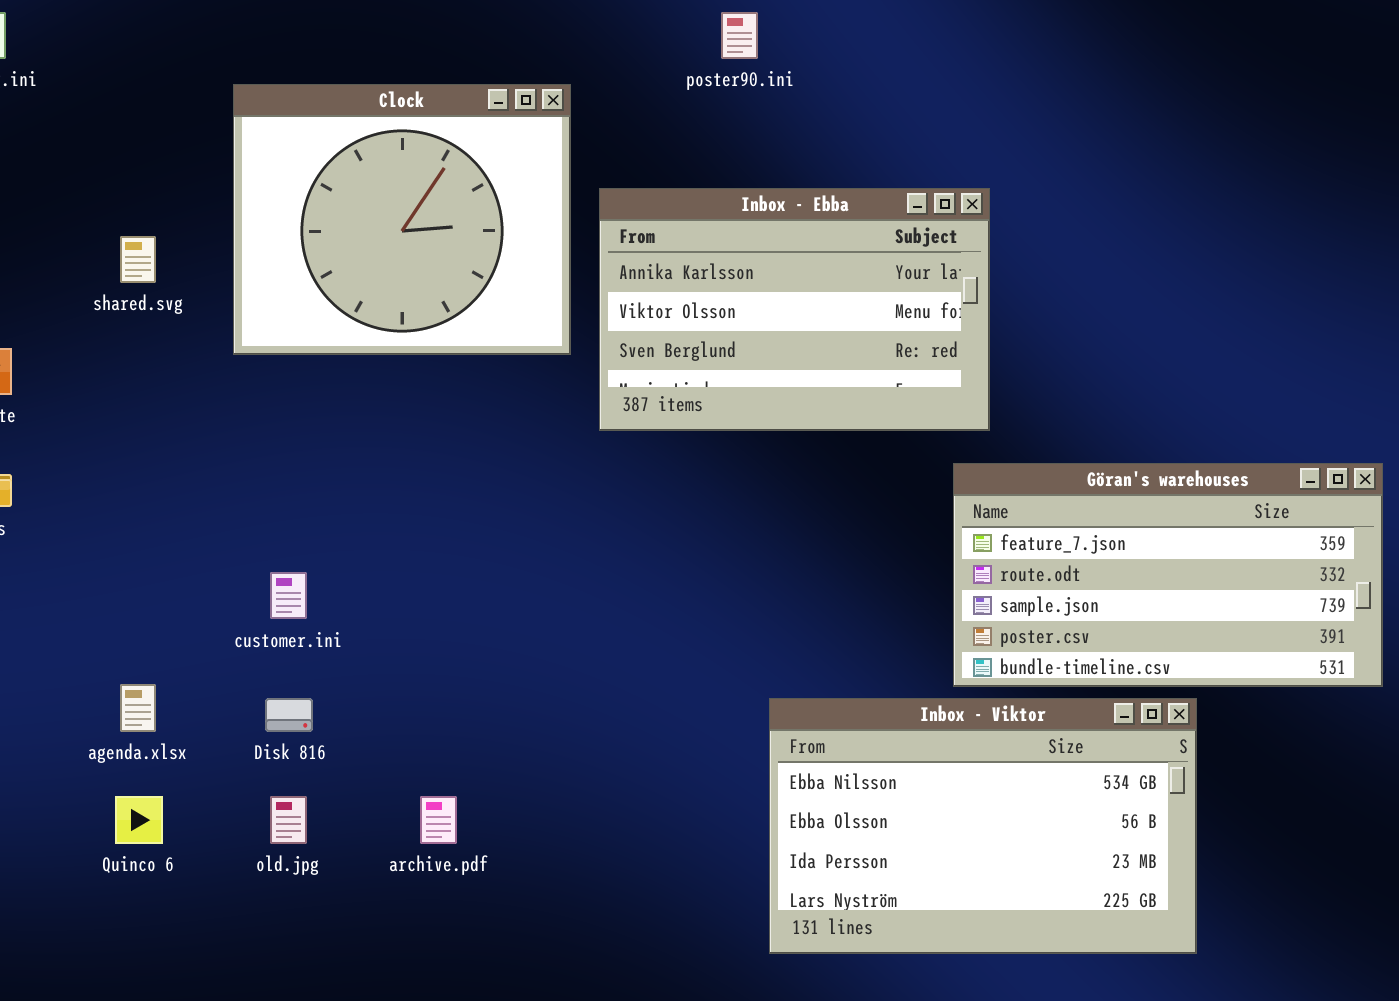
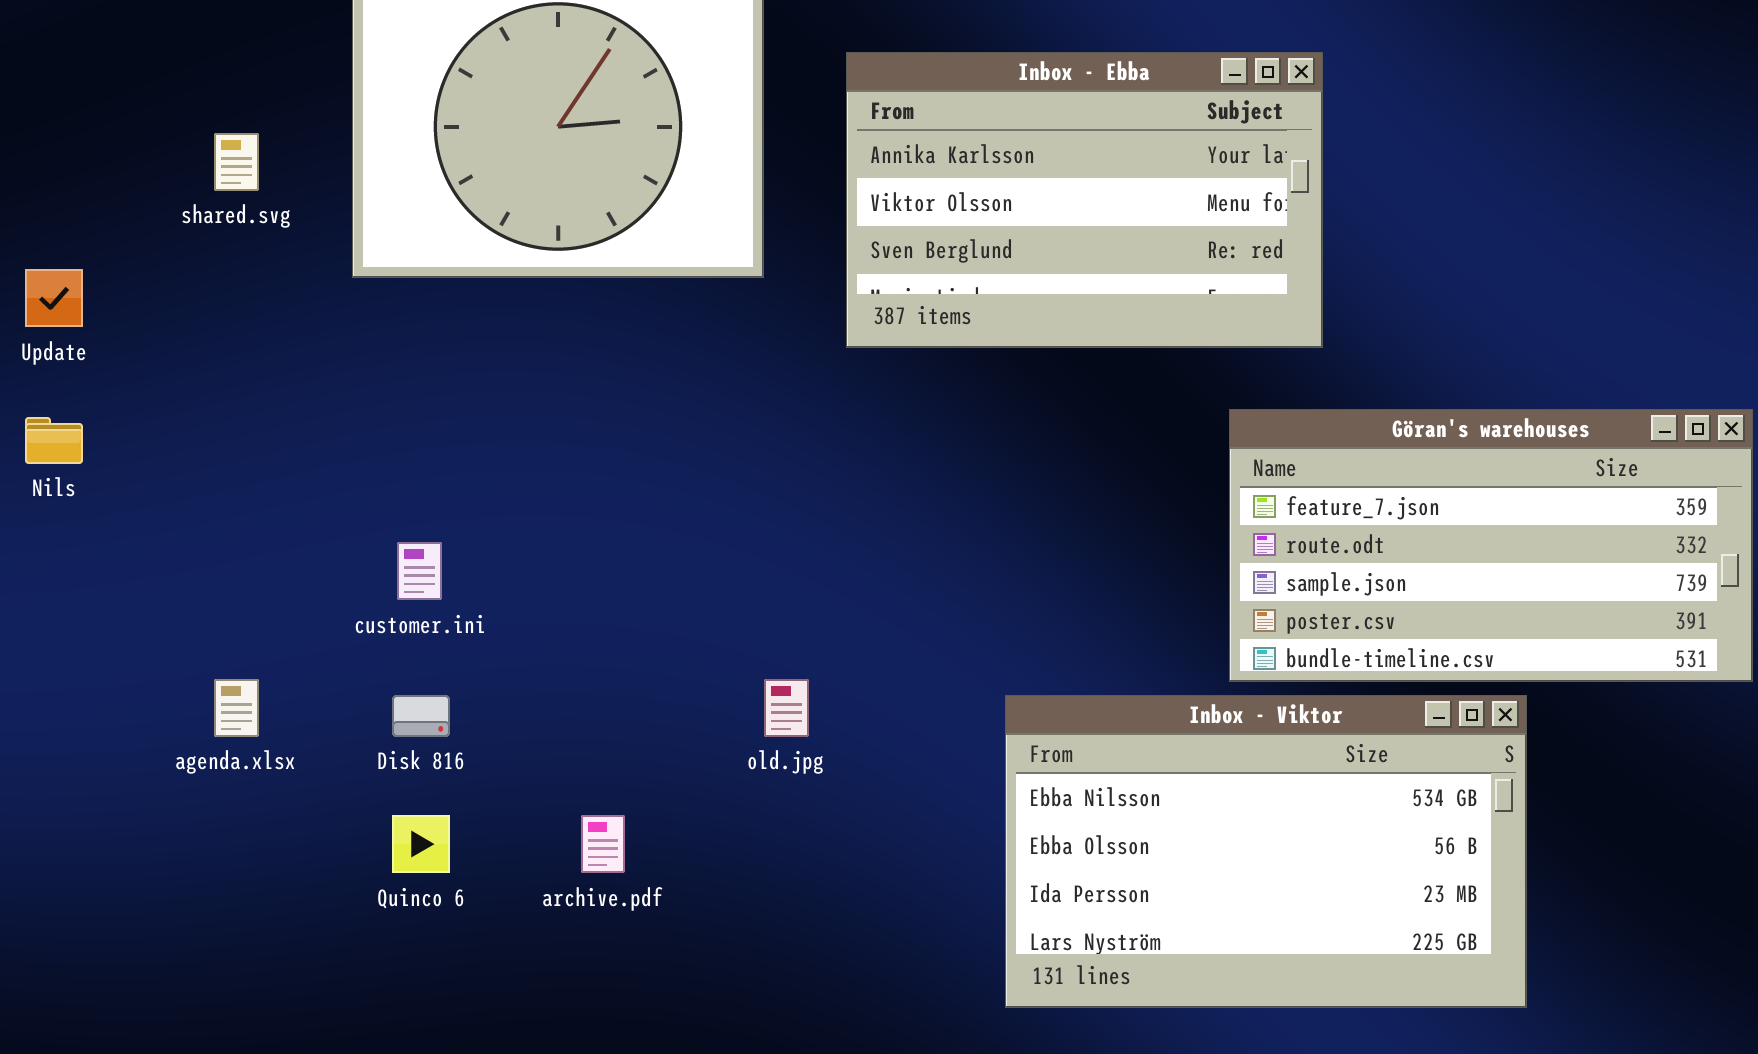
Inbox - Ebba: [599,188,990,431] -> [846,52,1323,348], moved
Quinco 6: [115,796,163,844] -> [392,815,450,873], moved
old.jpg: [270,796,307,844] -> [764,679,809,737], moved

